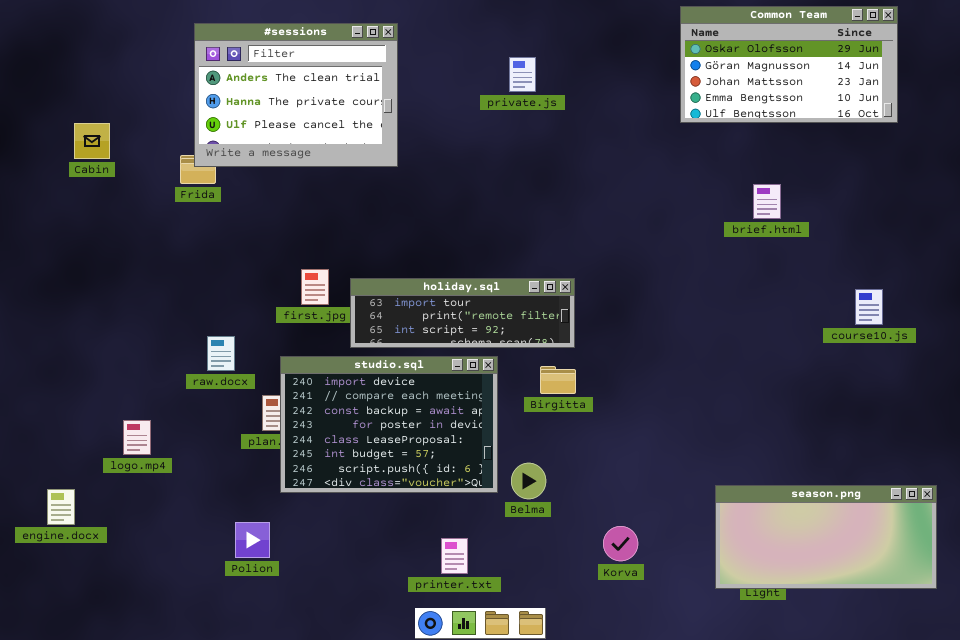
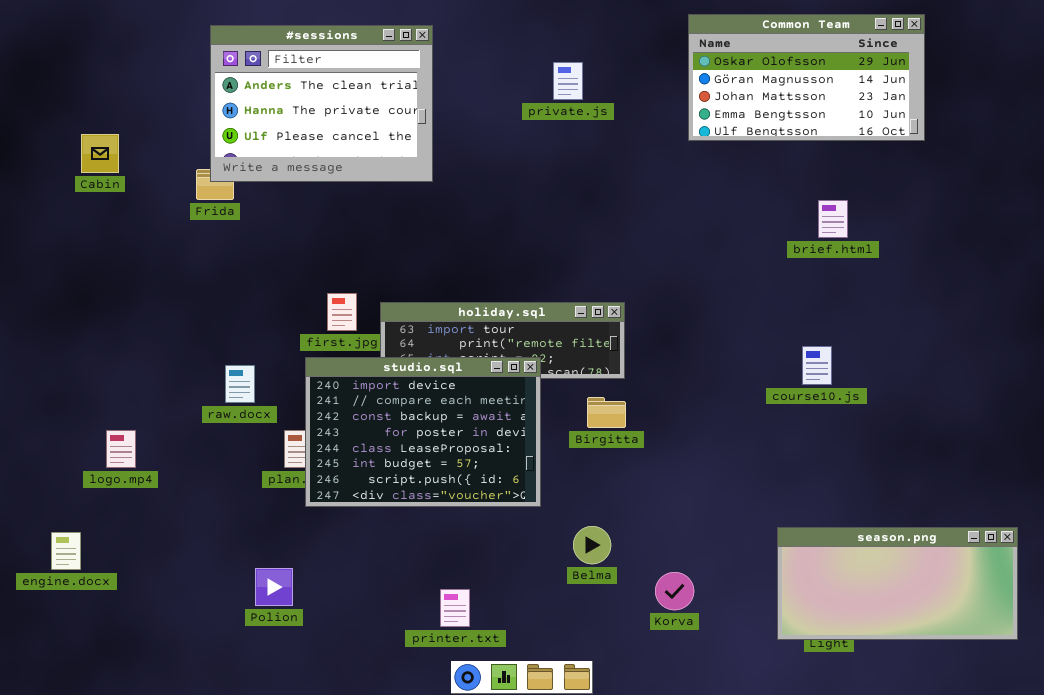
Common Team: [680,6,898,123] -> [688,14,925,141], moved
course10.js: [855,289,883,325] -> [802,346,832,385], moved
studio.sql: [280,356,498,493] -> [305,357,541,507], moved
logo.mp4: [123,420,151,455] -> [106,430,136,468], moved
Belma: [511,463,546,499] -> [573,526,611,564], moved
printer.txt: [441,538,468,574] -> [440,589,470,627], moved

